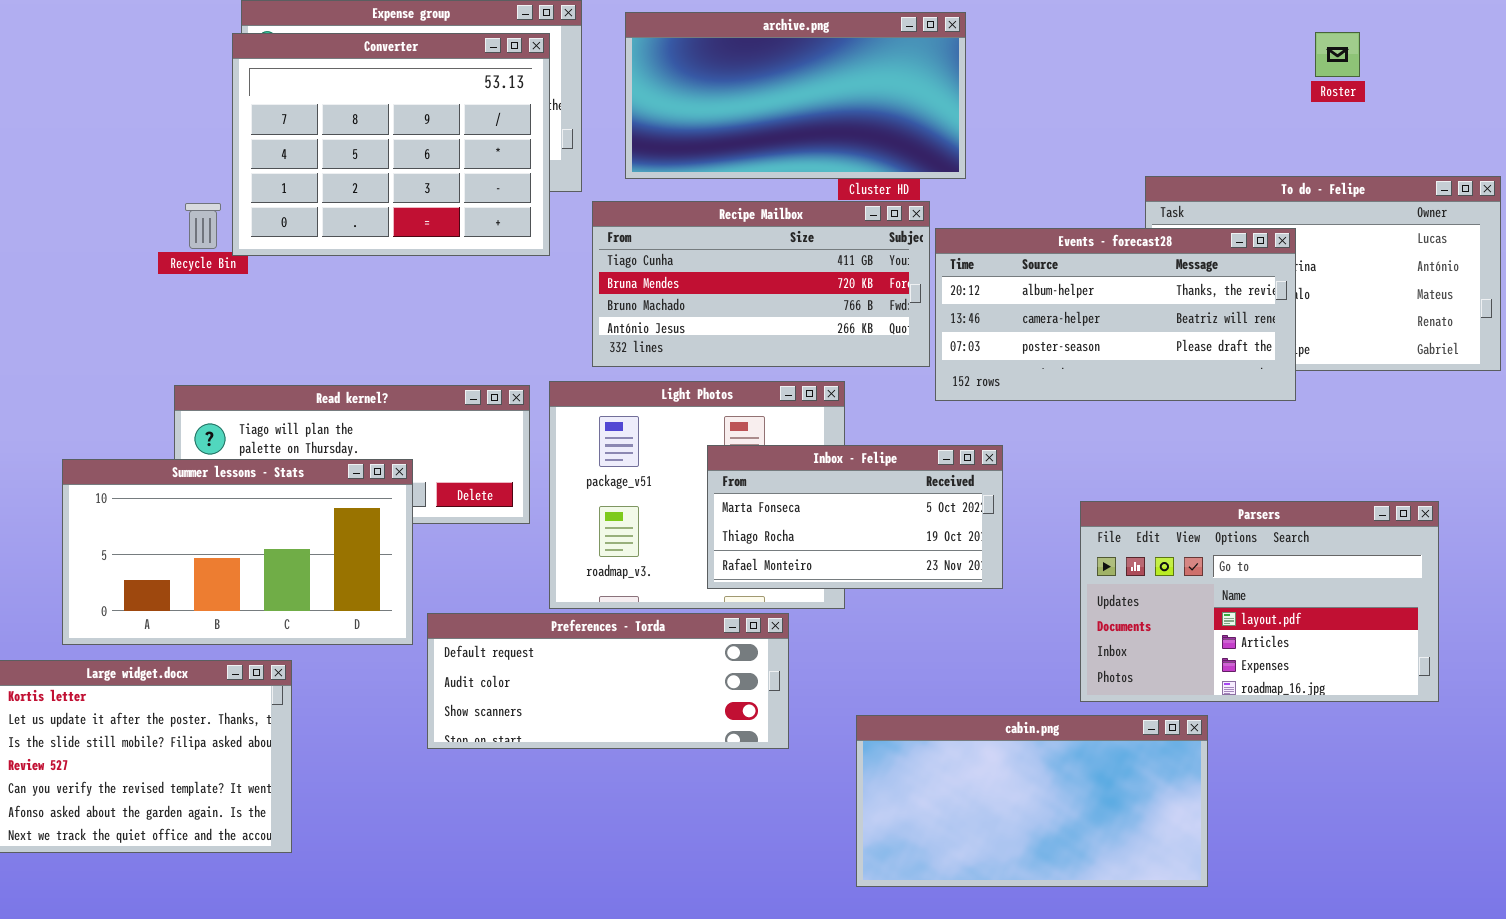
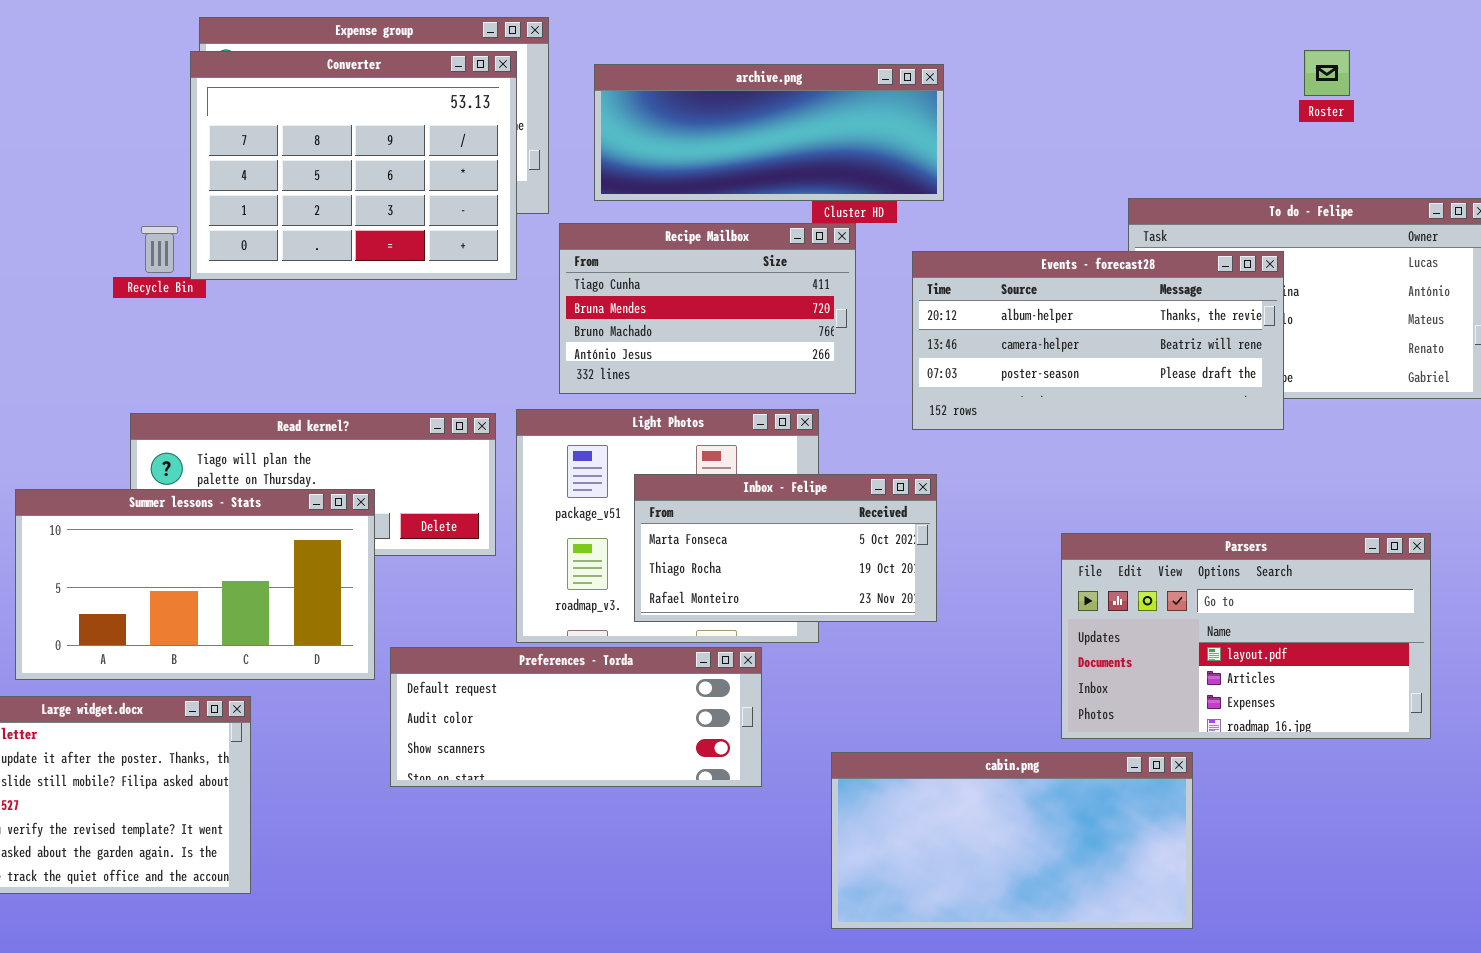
archive.png: [625,12,966,179] -> [594,64,944,201], resized
Recipe Mailbox: [592,201,930,367] -> [559,223,856,394], resized
Inbox - Felipe: [707,445,1003,589] -> [634,474,937,622], moved

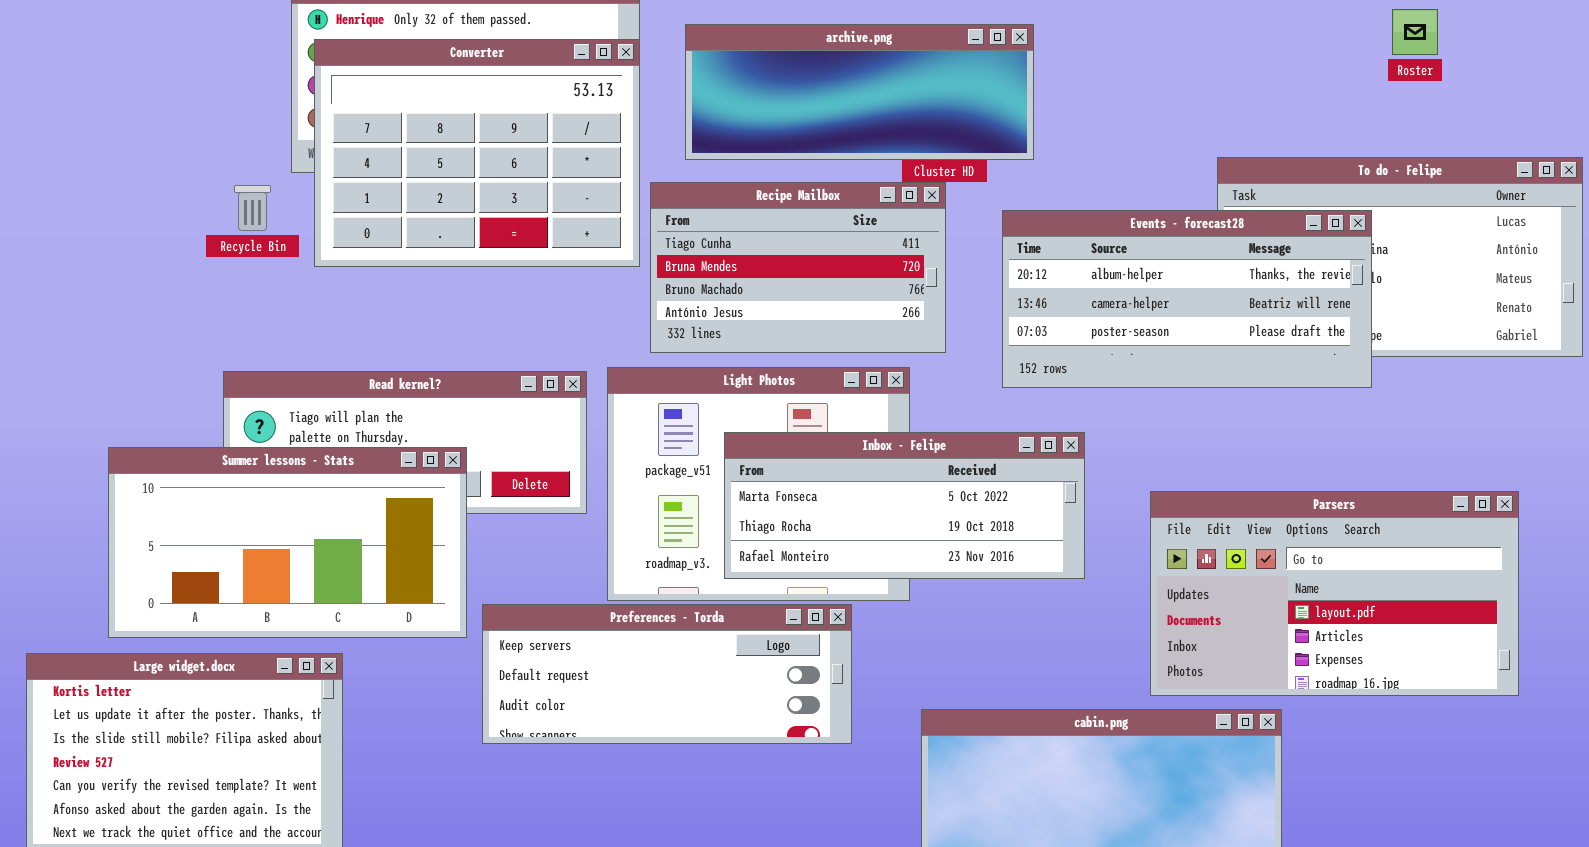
Converter: [190,51,517,280] -> [314,39,640,267], moved
Inbox - Felipe: [634,474,937,622] -> [724,432,1085,579], resized
Preferences - Torda: [390,647,762,787] -> [482,604,852,744], scrolled up 1 row

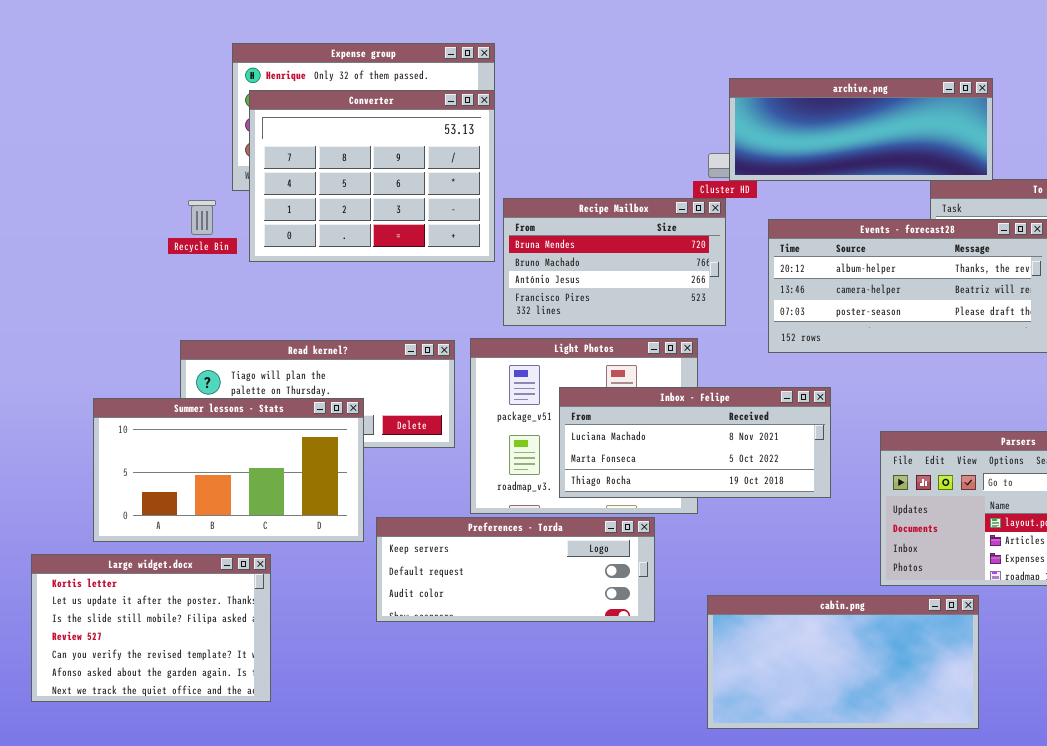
archive.png: [685,24,1034,160] -> [729,78,993,181], moved
Recipe Mailbox: [650,182,946,353] -> [503,198,726,326], scrolled down 1 row
Inbox - Felipe: [724,432,1085,579] -> [559,387,831,498], scrolled up 1 row

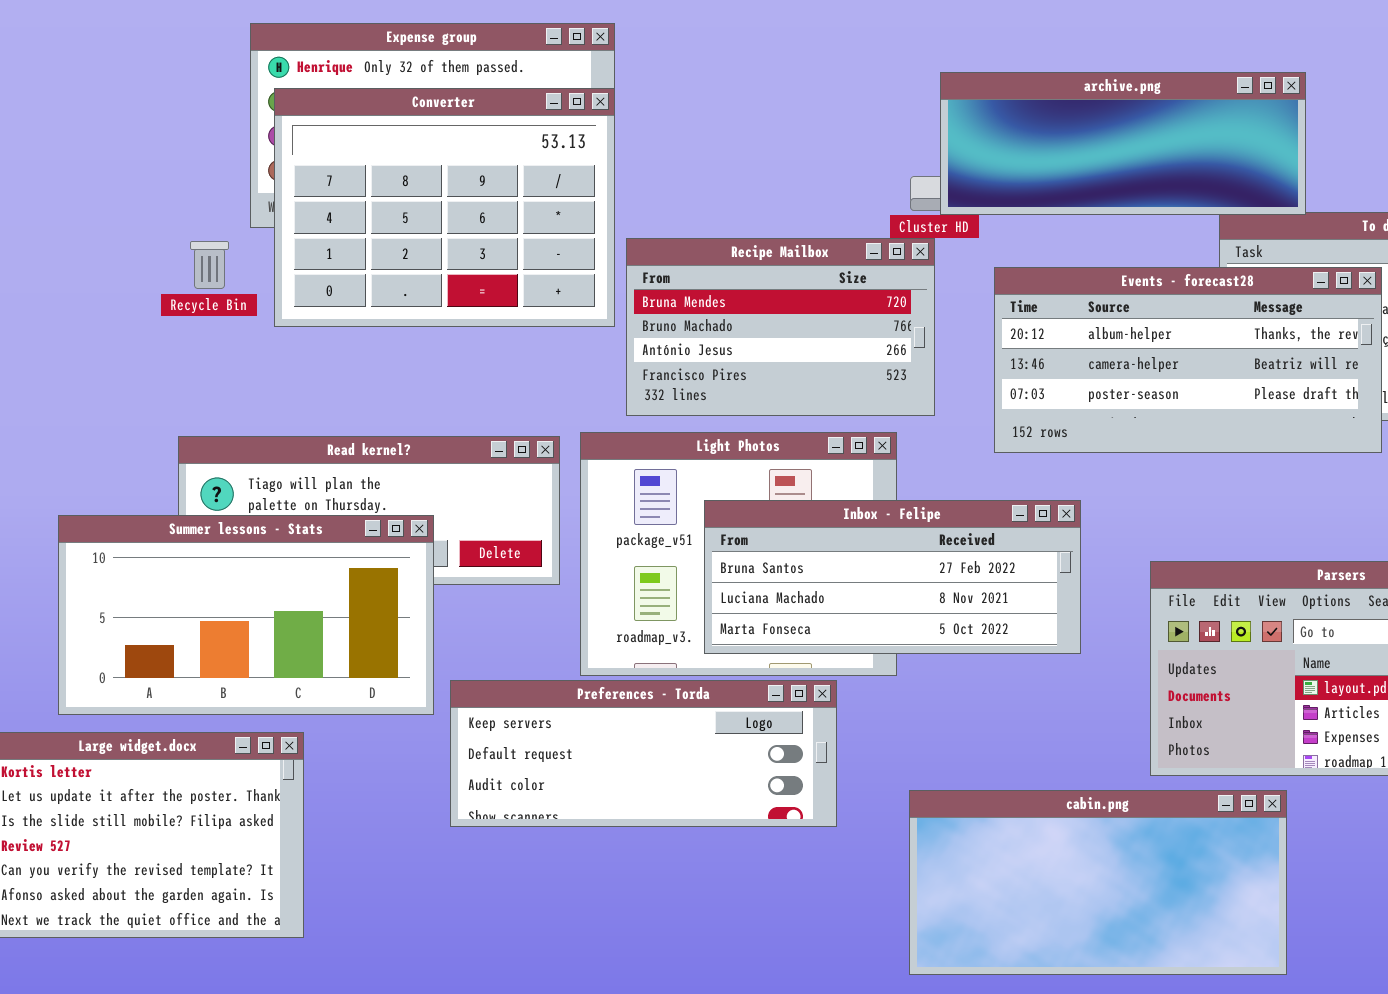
Inbox - Felipe: [559,387,831,498] -> [704,500,1081,654], scrolled up 1 row

